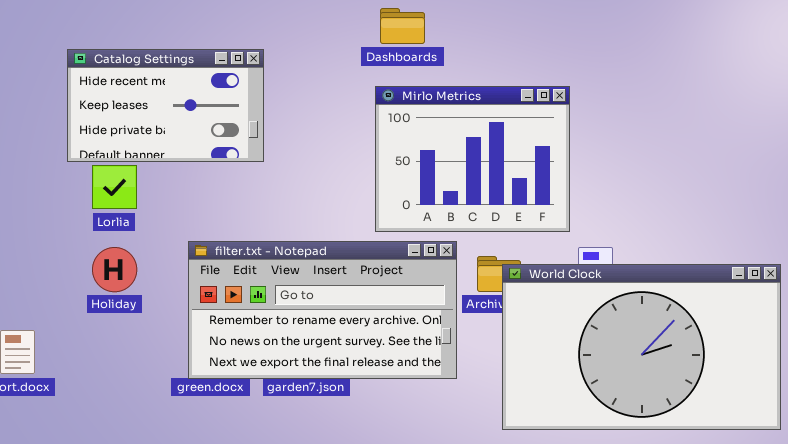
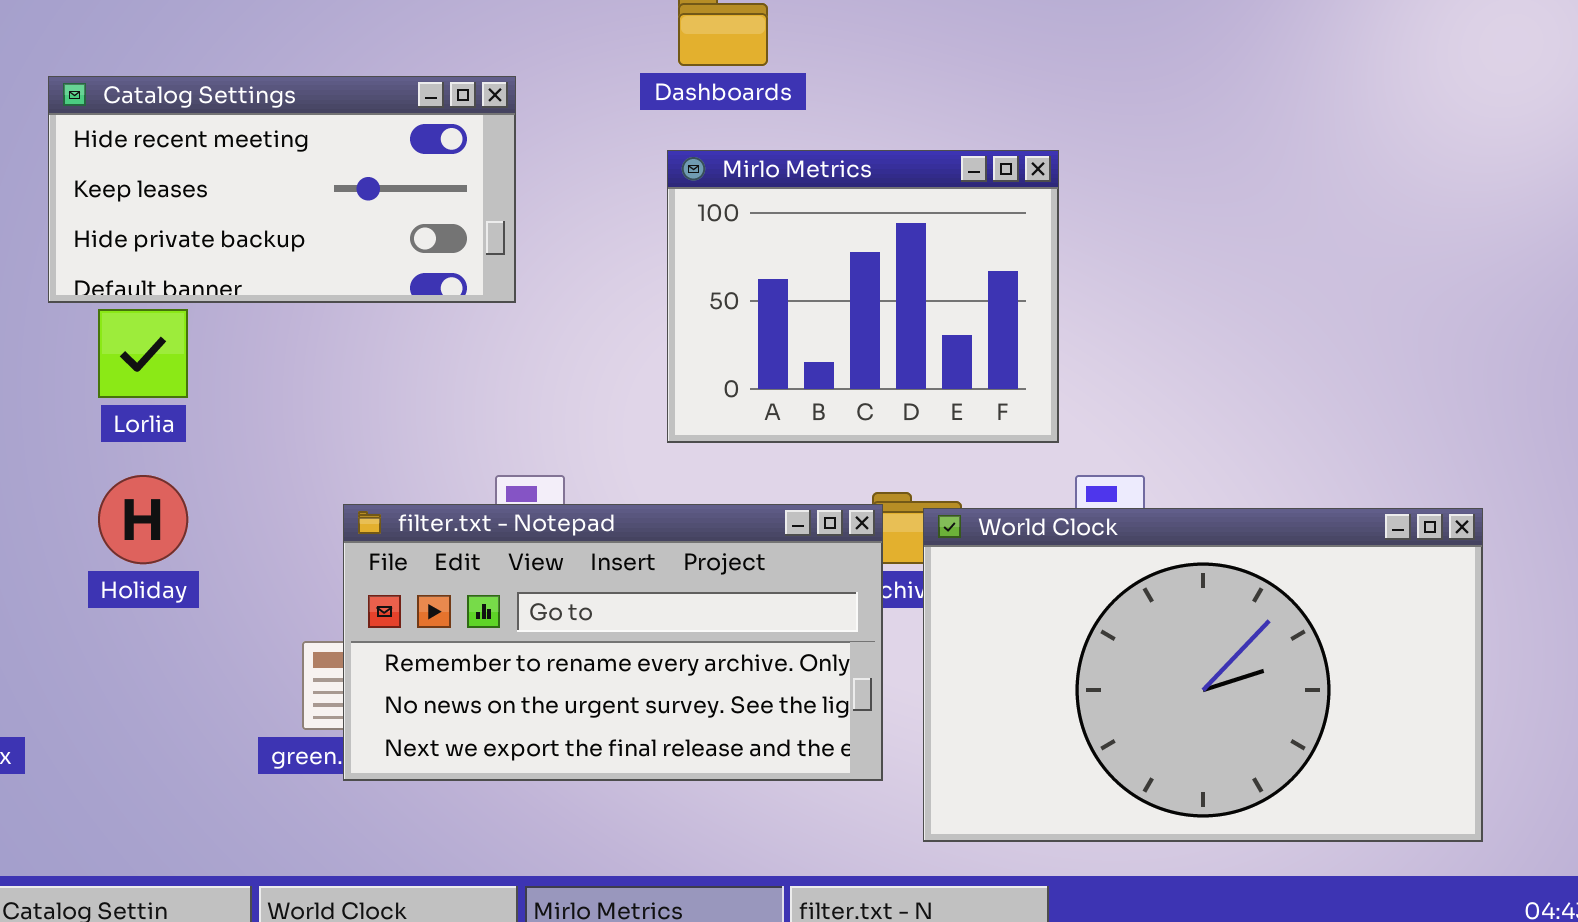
Catalog Settings: [67,49,264,162] -> [48,76,516,303], resized
filter.txt - Notepad: [188,241,457,379] -> [343,504,883,781], moved

